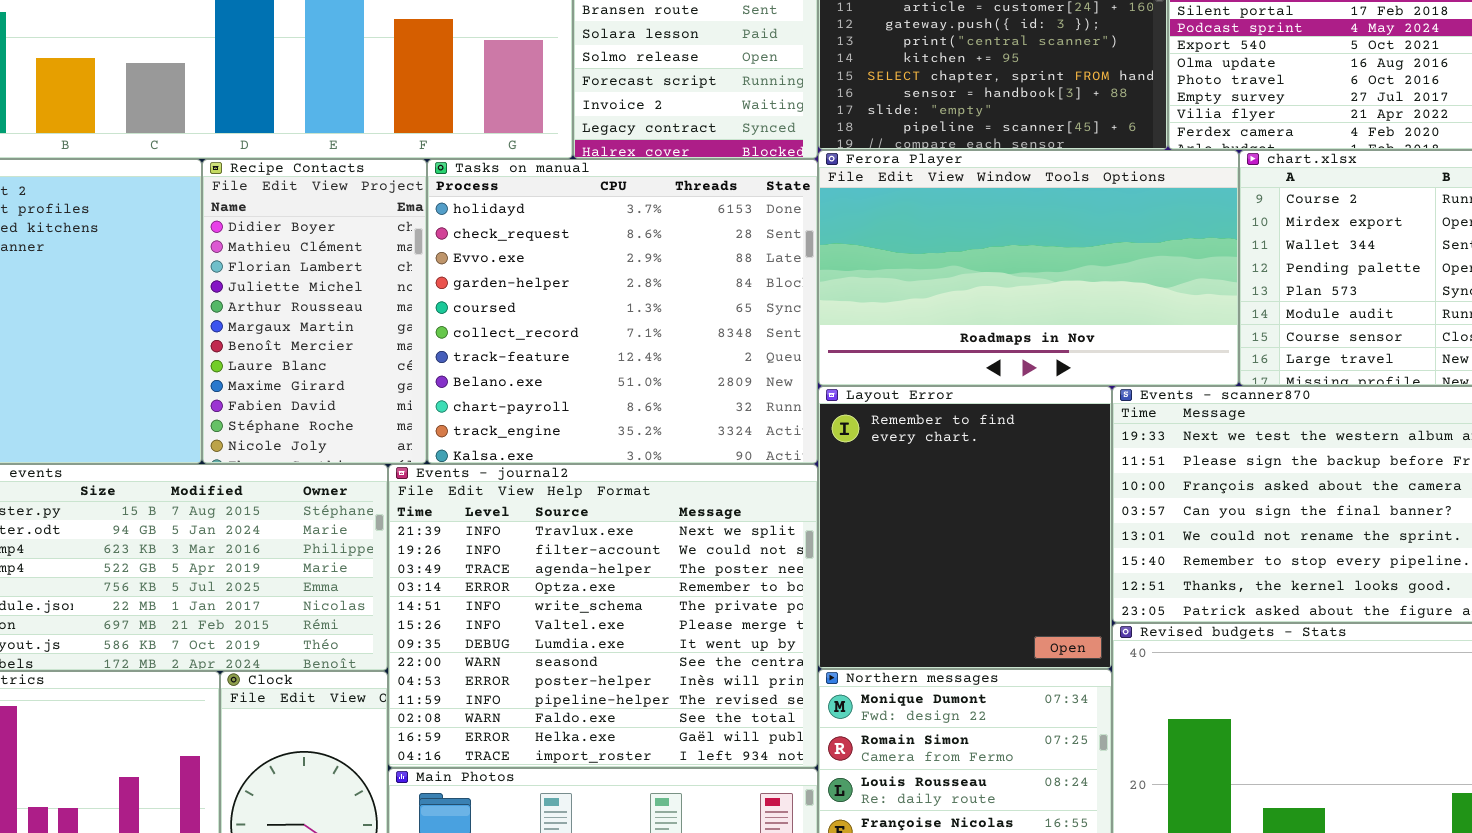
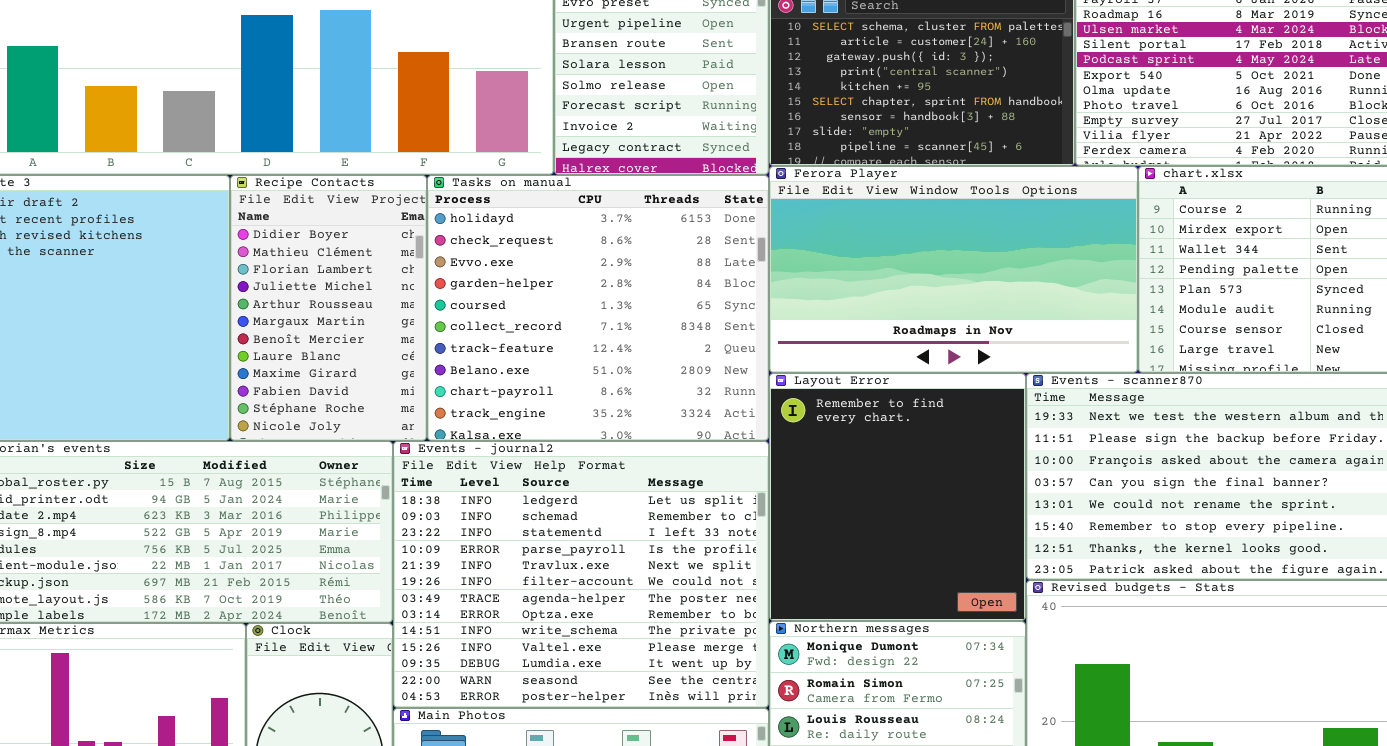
Events - journal2: [388,464,818,768] -> [393,441,769,708], scrolled up 4 rows

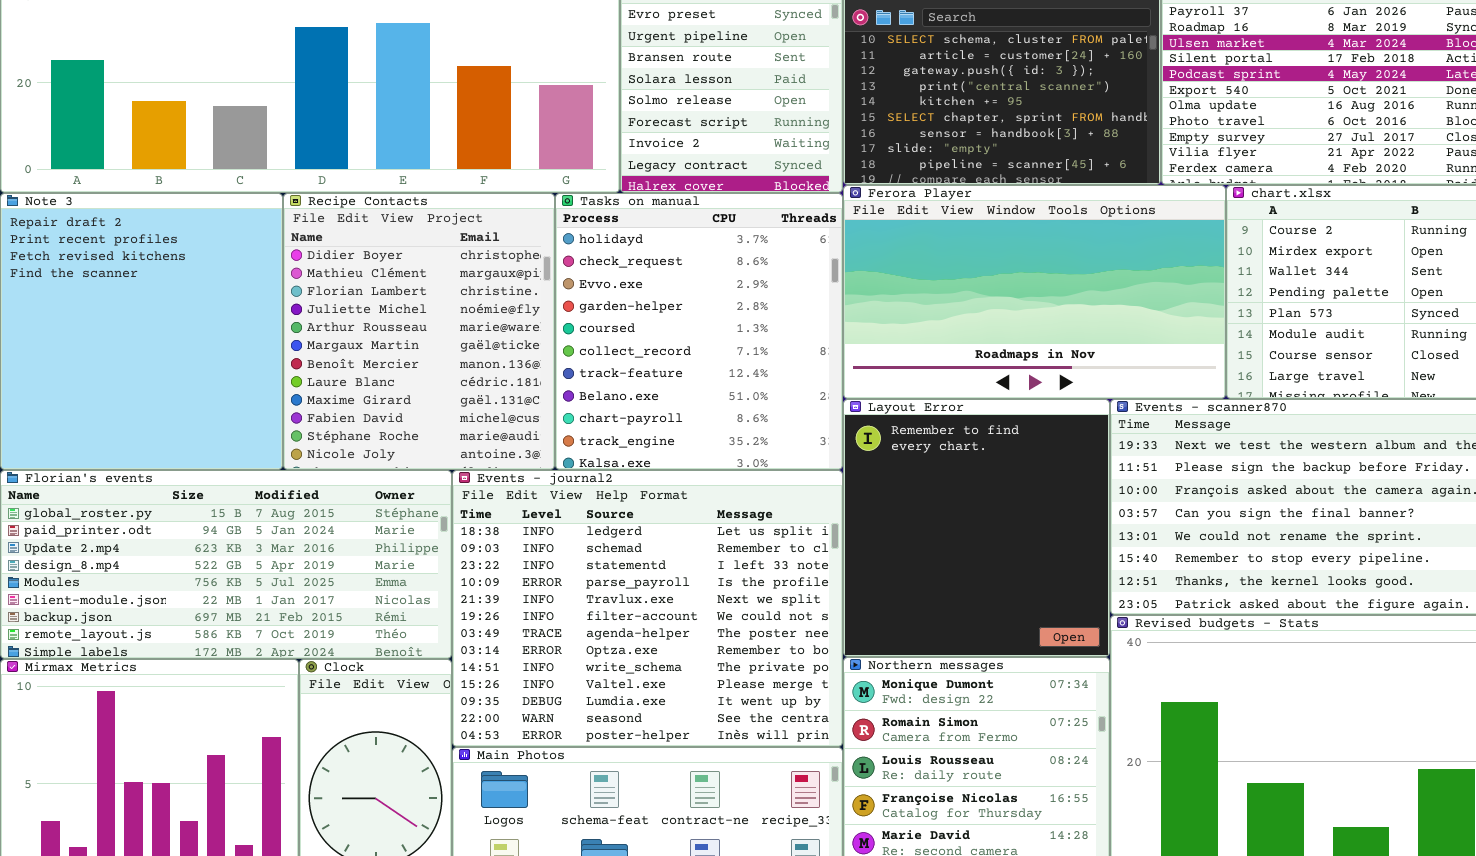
Recipe Contacts: [230,175,427,441] -> [283,193,555,470], resized
Tasks on manual: [427,175,769,441] -> [555,193,843,470], resized

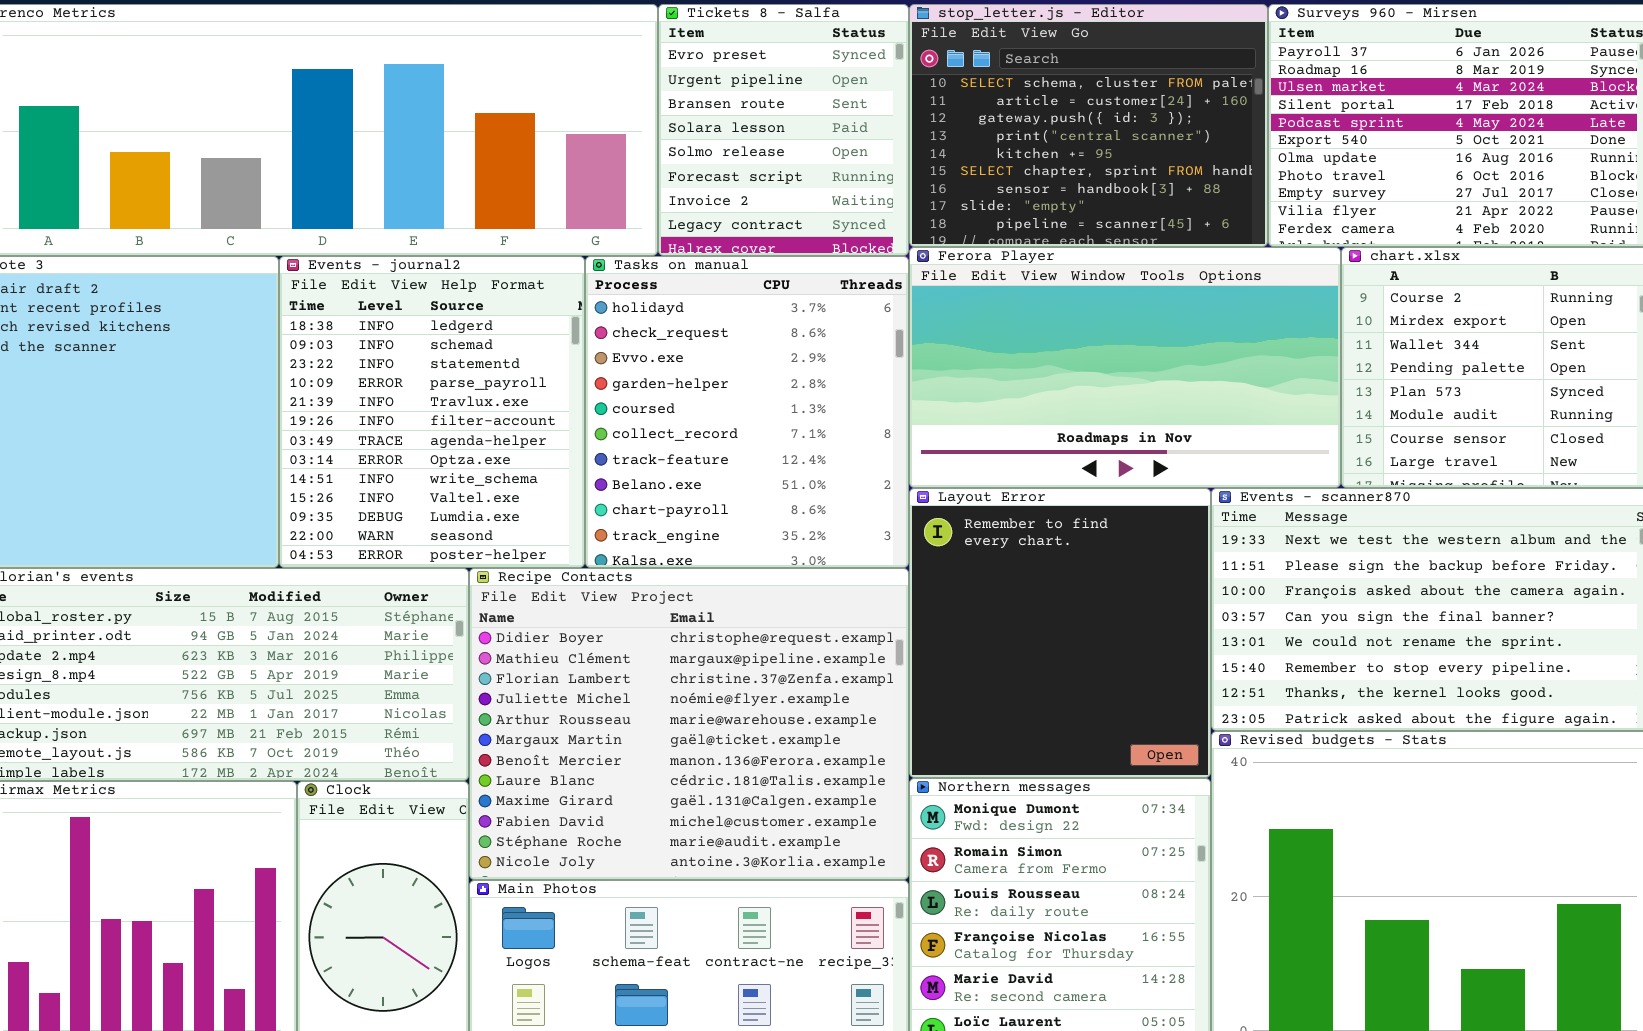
Recipe Contacts: [283,193,555,470] -> [469,568,909,880], moved, resized
Events - journal2: [452,470,843,747] -> [279,256,585,568], moved, resized

